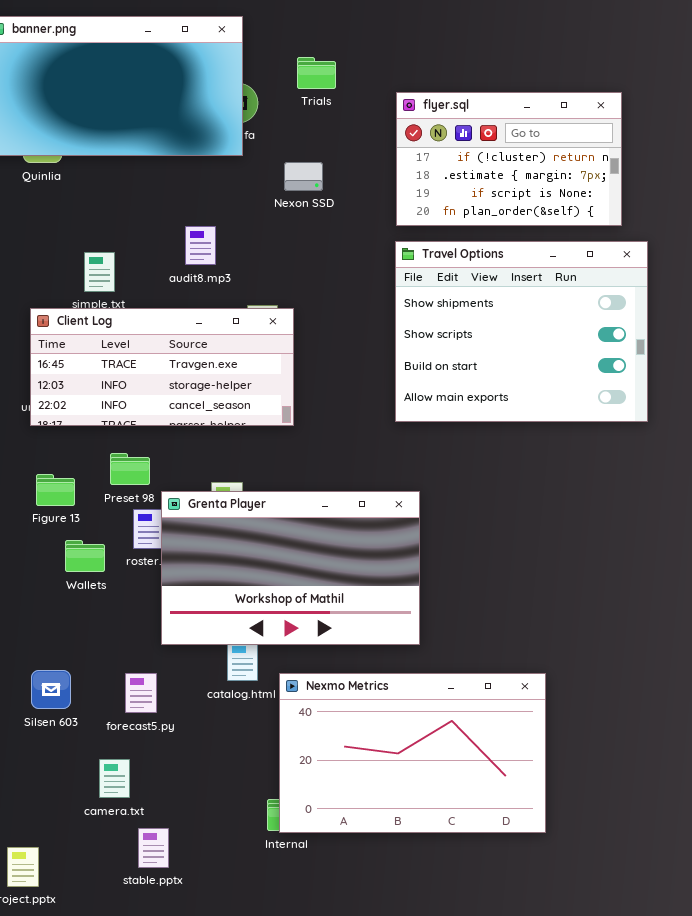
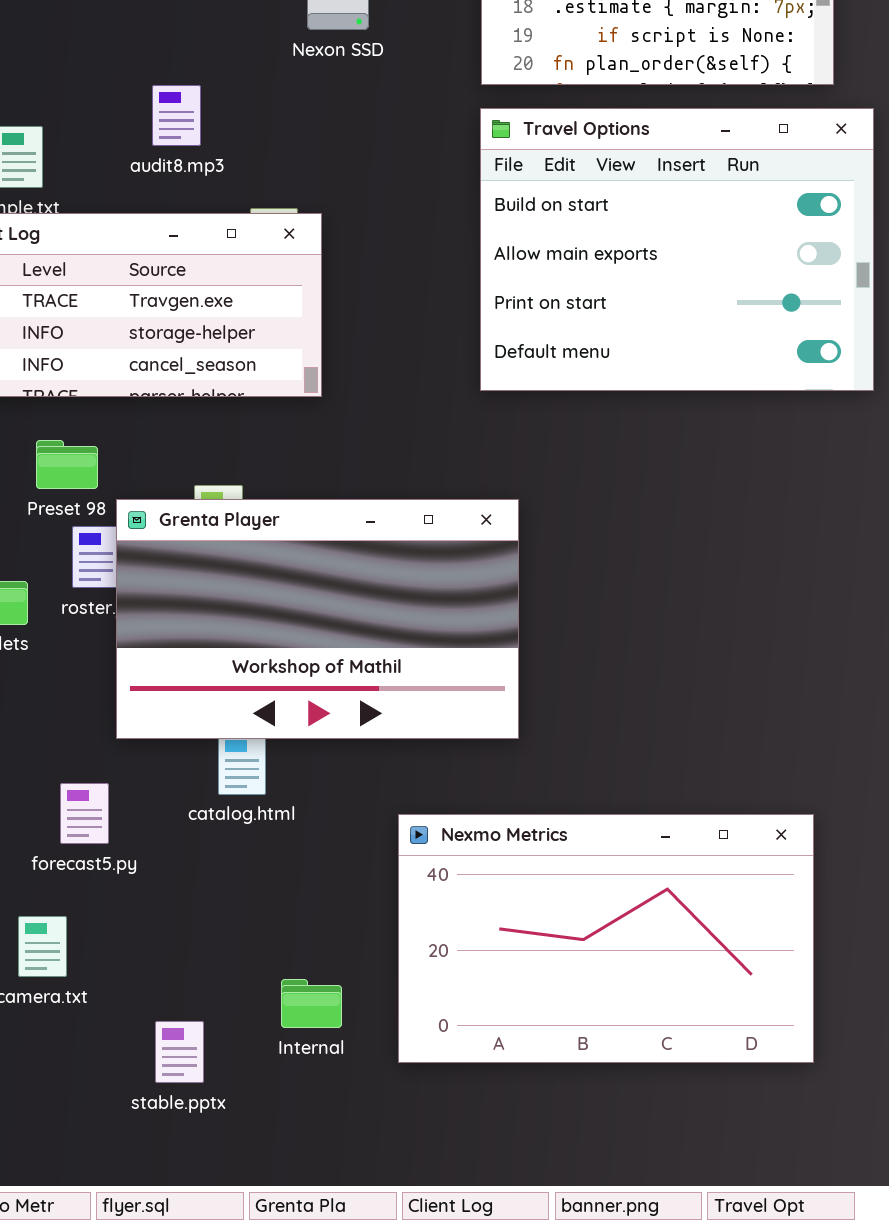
Travel Options: [395,241,648,422] -> [480,108,874,391], scrolled down 2 rows
Nexmo Metrics: [279,673,546,833] -> [398,814,814,1063], moved
stable.pptx: [138,828,169,868] -> [155,1021,204,1083], moved

